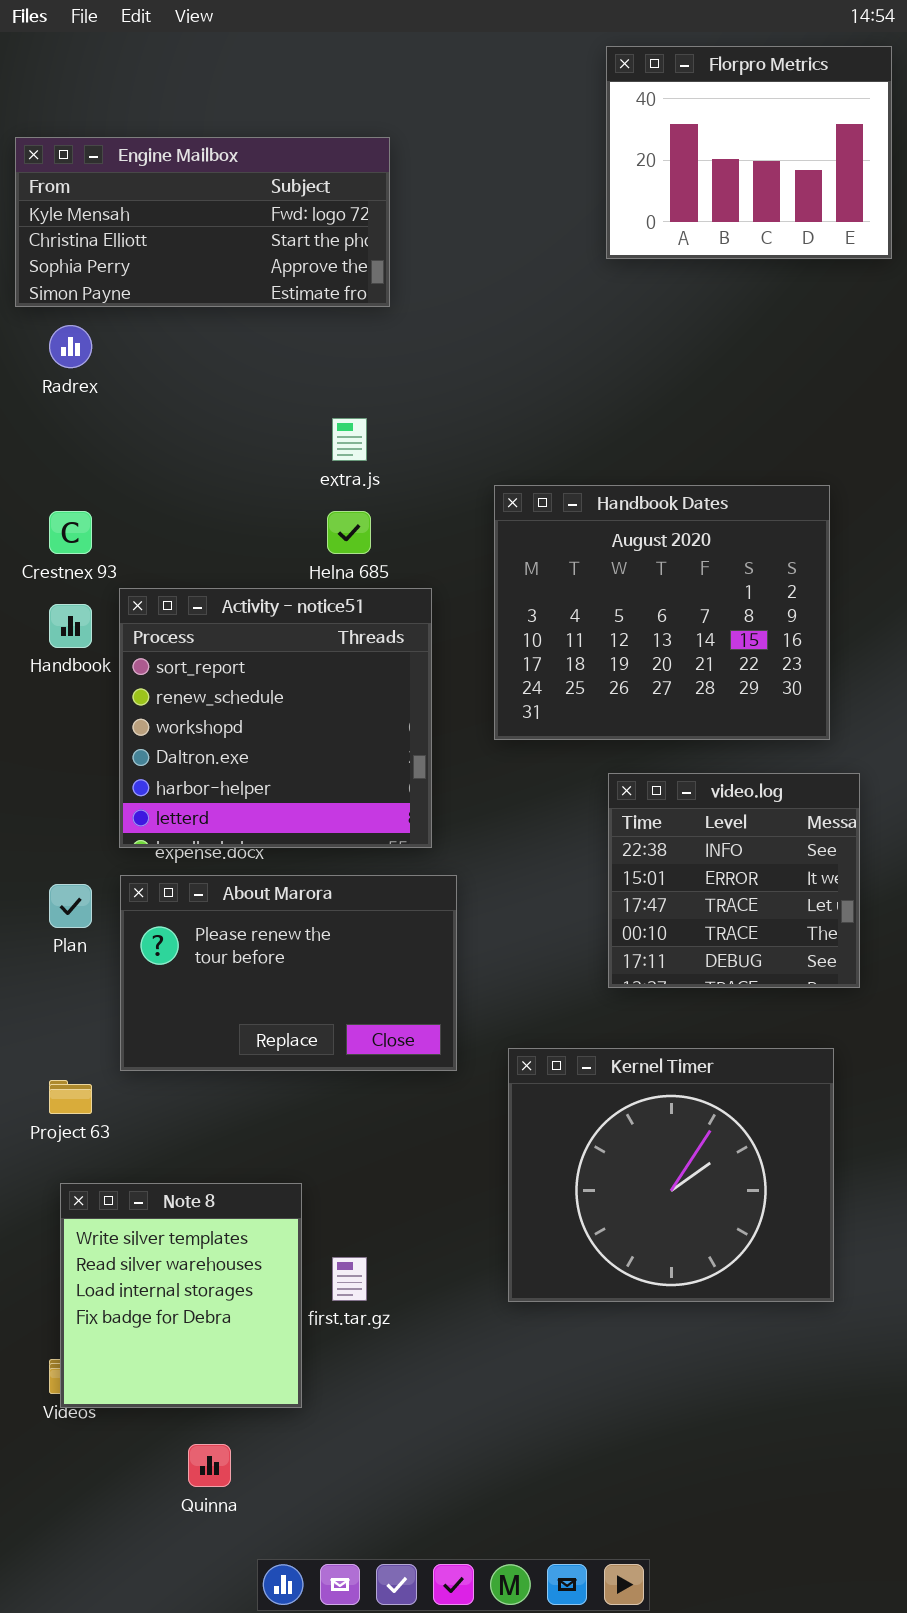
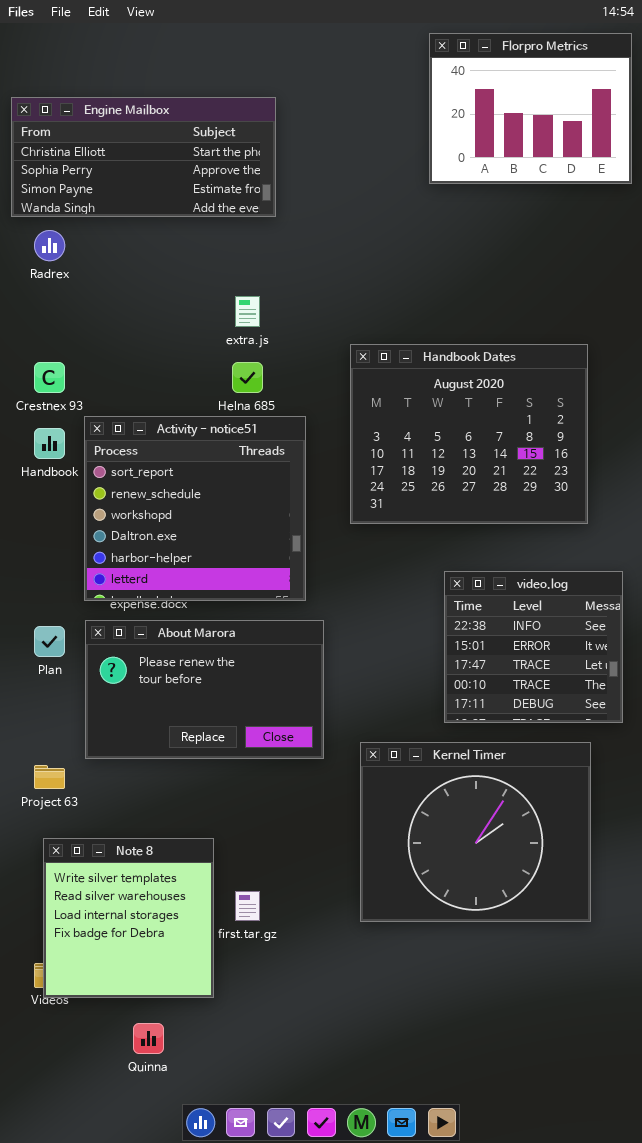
Engine Mailbox: [15,137,390,307] -> [11,97,276,217], scrolled down 1 row
video.log: [608,773,860,988] -> [444,571,623,723], moved

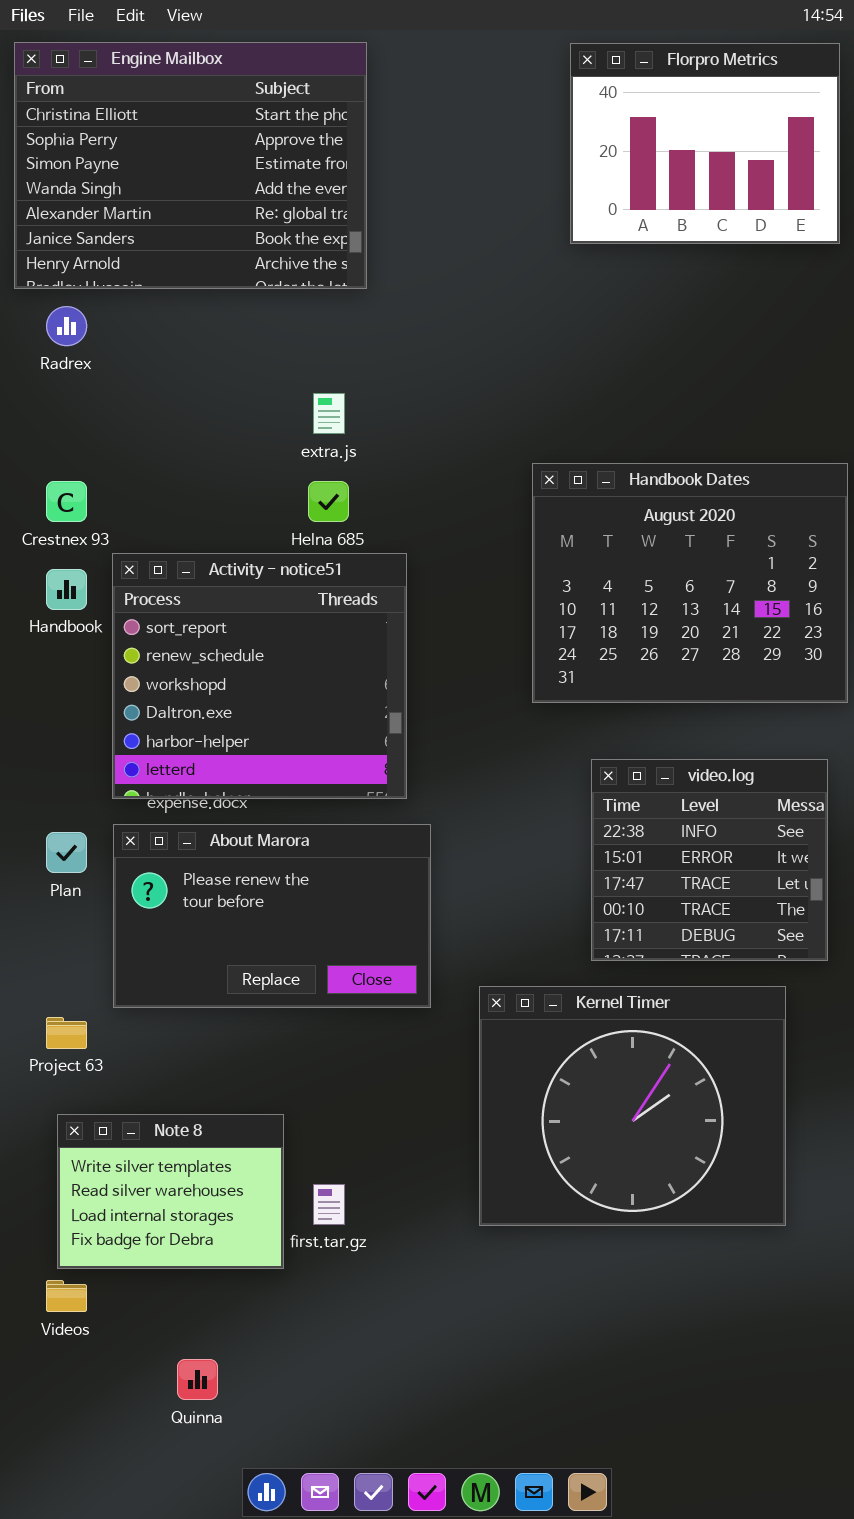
Engine Mailbox: [11,97,276,217] -> [14,42,367,289], resized
Handbook Dates: [350,344,588,524] -> [532,463,848,703], moved
Note 8: [43,838,214,998] -> [57,1114,284,1269], resized

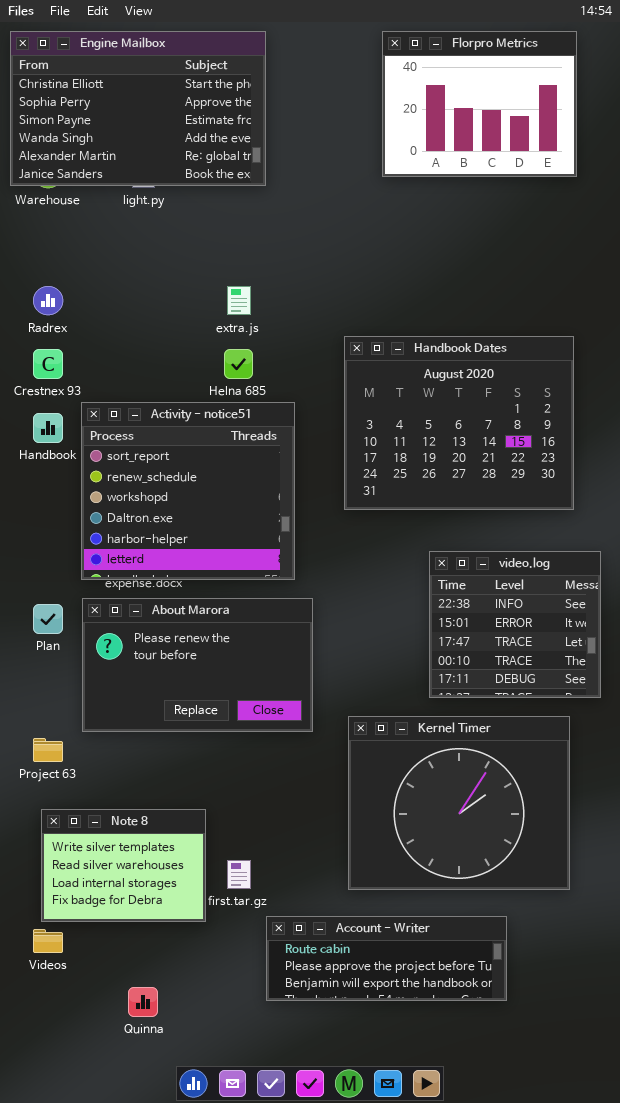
Engine Mailbox: [14,42,367,289] -> [10,31,266,186], resized
Florpro Metrics: [570,43,840,244] -> [382,31,577,177], moved
Radrex: [46,306,87,346] -> [33,286,63,315], moved
Handbook Dates: [532,463,848,703] -> [344,336,574,510], moved
Account - Writer: none -> [266,916,507,1001], opened

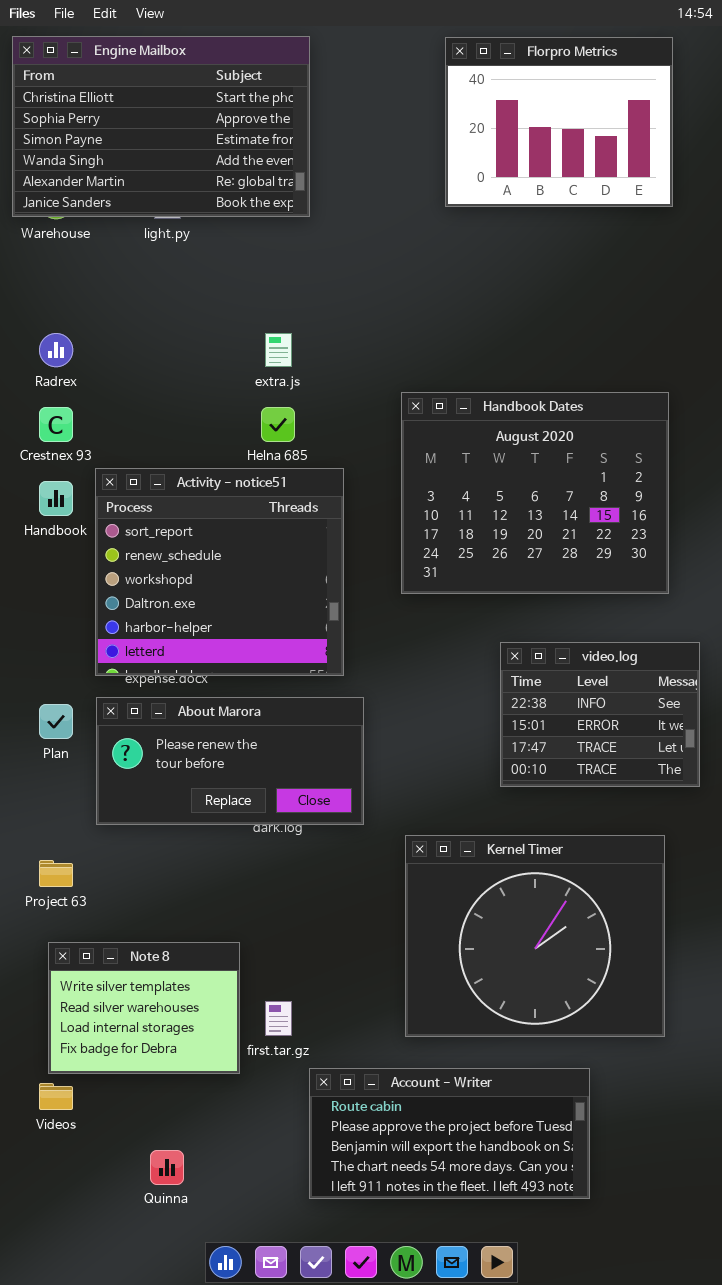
video.log: [429,551,601,698] -> [500,642,700,787], resized
About Marora: [82,598,313,732] -> [96,697,364,825], resized
Account - Writer: [266,916,507,1001] -> [309,1068,590,1199], resized

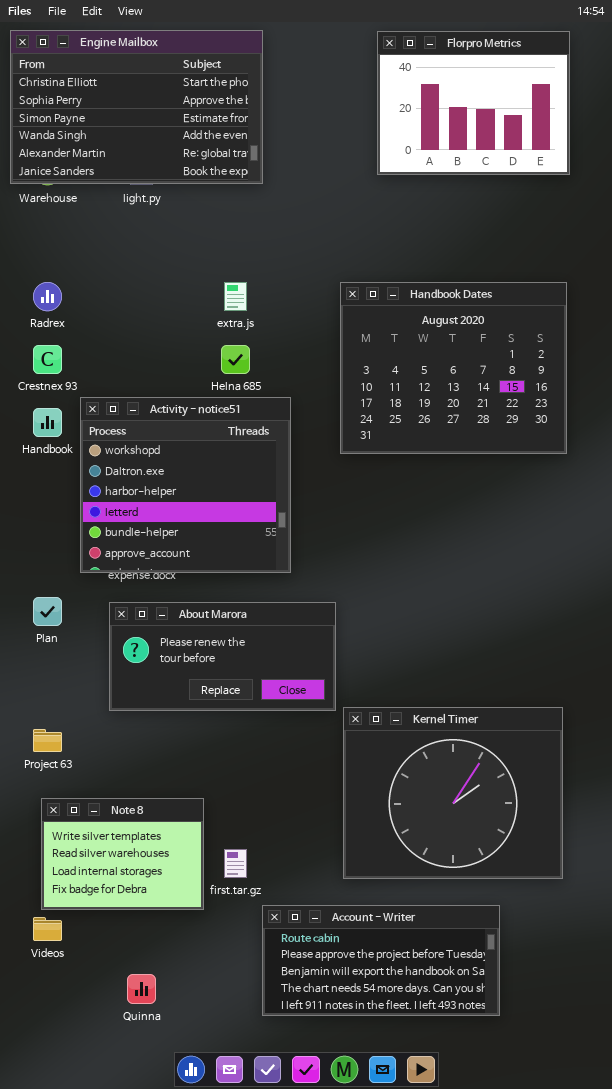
Handbook Dates: [401,392,669,594] -> [340,282,567,454], moved
Activity - notice51: [95,468,344,676] -> [80,397,291,573], scrolled down 2 rows
video.log: [500,642,700,787] -> none, closed
About Marora: [96,697,364,825] -> [109,602,336,711], moved

